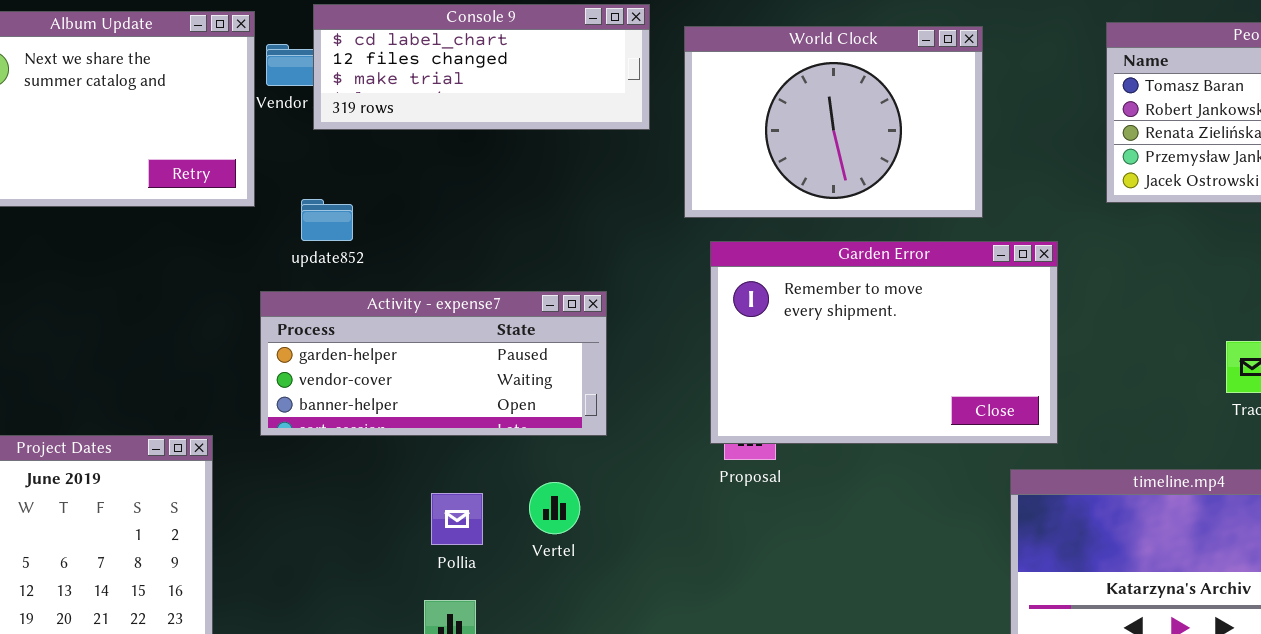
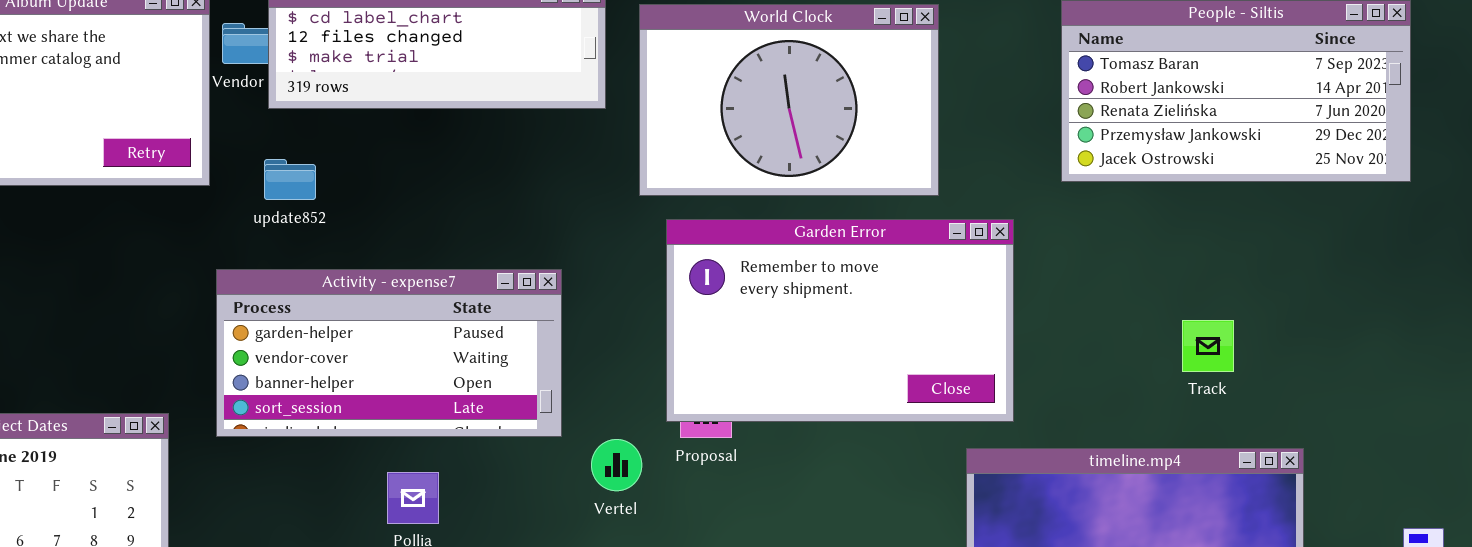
update852: [301,199,353,241] -> [264,159,316,200], moved
Activity - expense7: [260,291,607,436] -> [216,269,562,437], resized
Vertel: [529,482,580,534] -> [591,439,642,491], moved

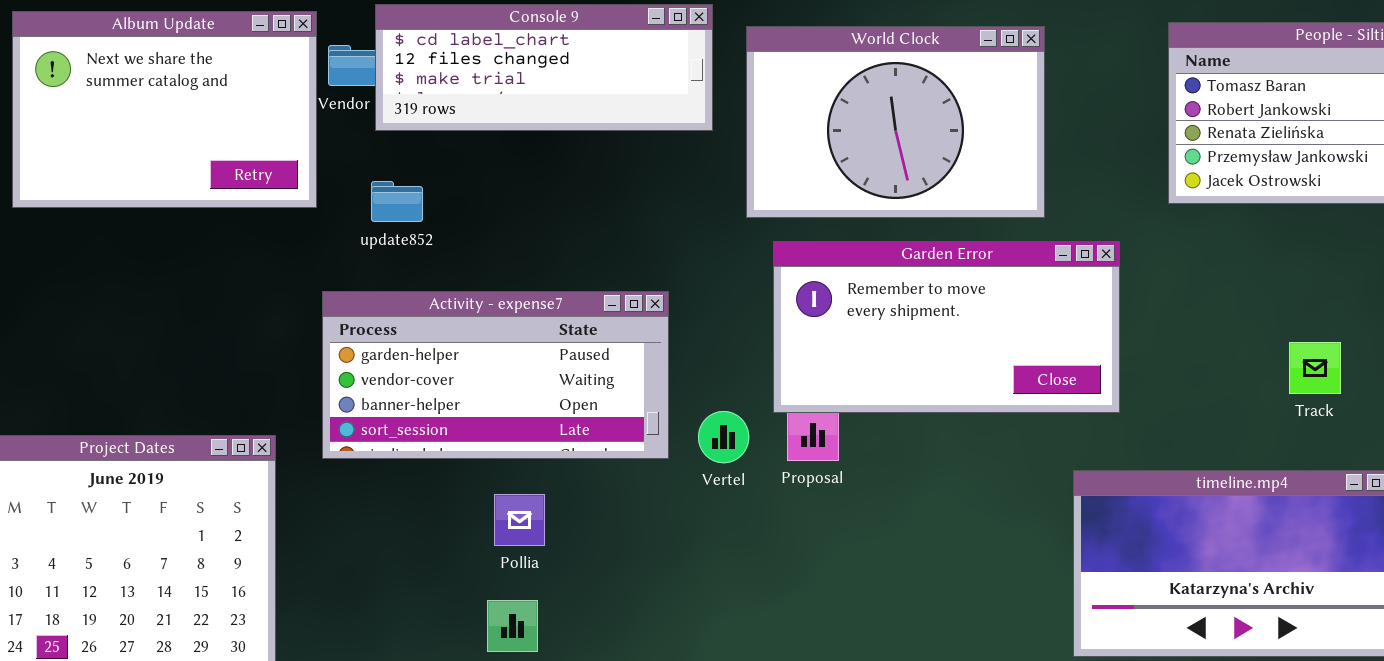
Garden Error: [666,219,1014,422] -> [773,241,1120,413], resized
Vertel: [591,439,642,491] -> [698,411,749,463], moved

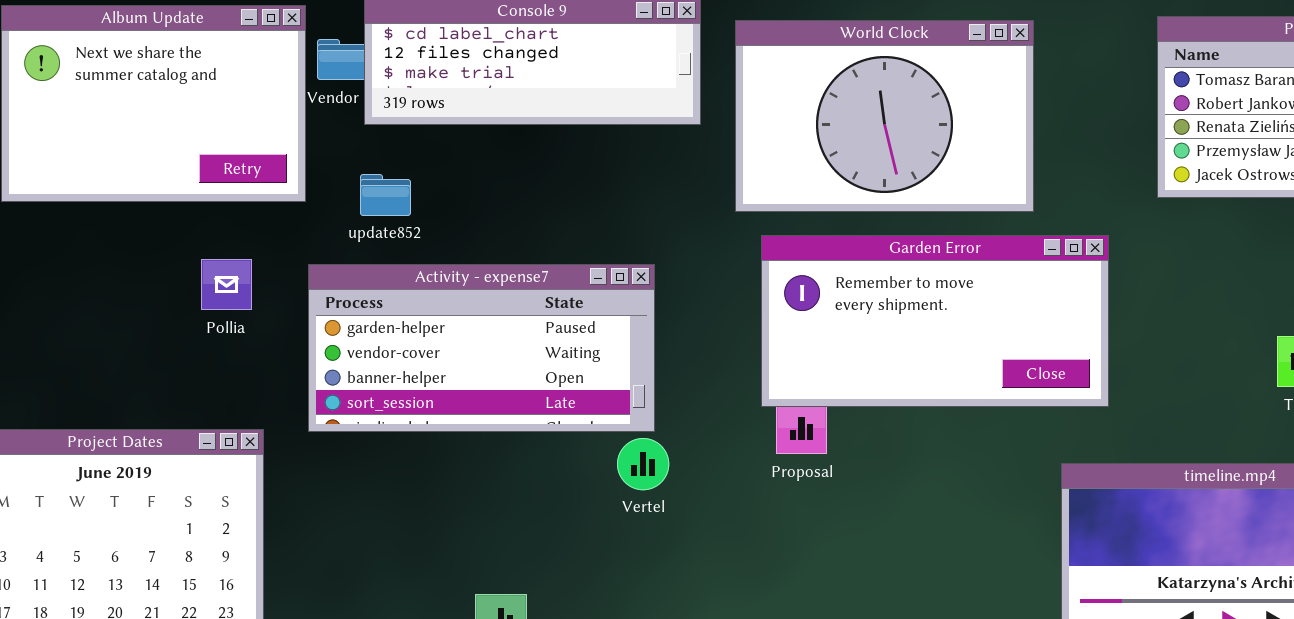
Activity - expense7: [322,291,669,459] -> [308,264,655,432], moved
Vertel: [698,411,749,463] -> [617,438,669,490], moved
Pollia: [494,494,545,546] -> [201,259,252,310], moved

